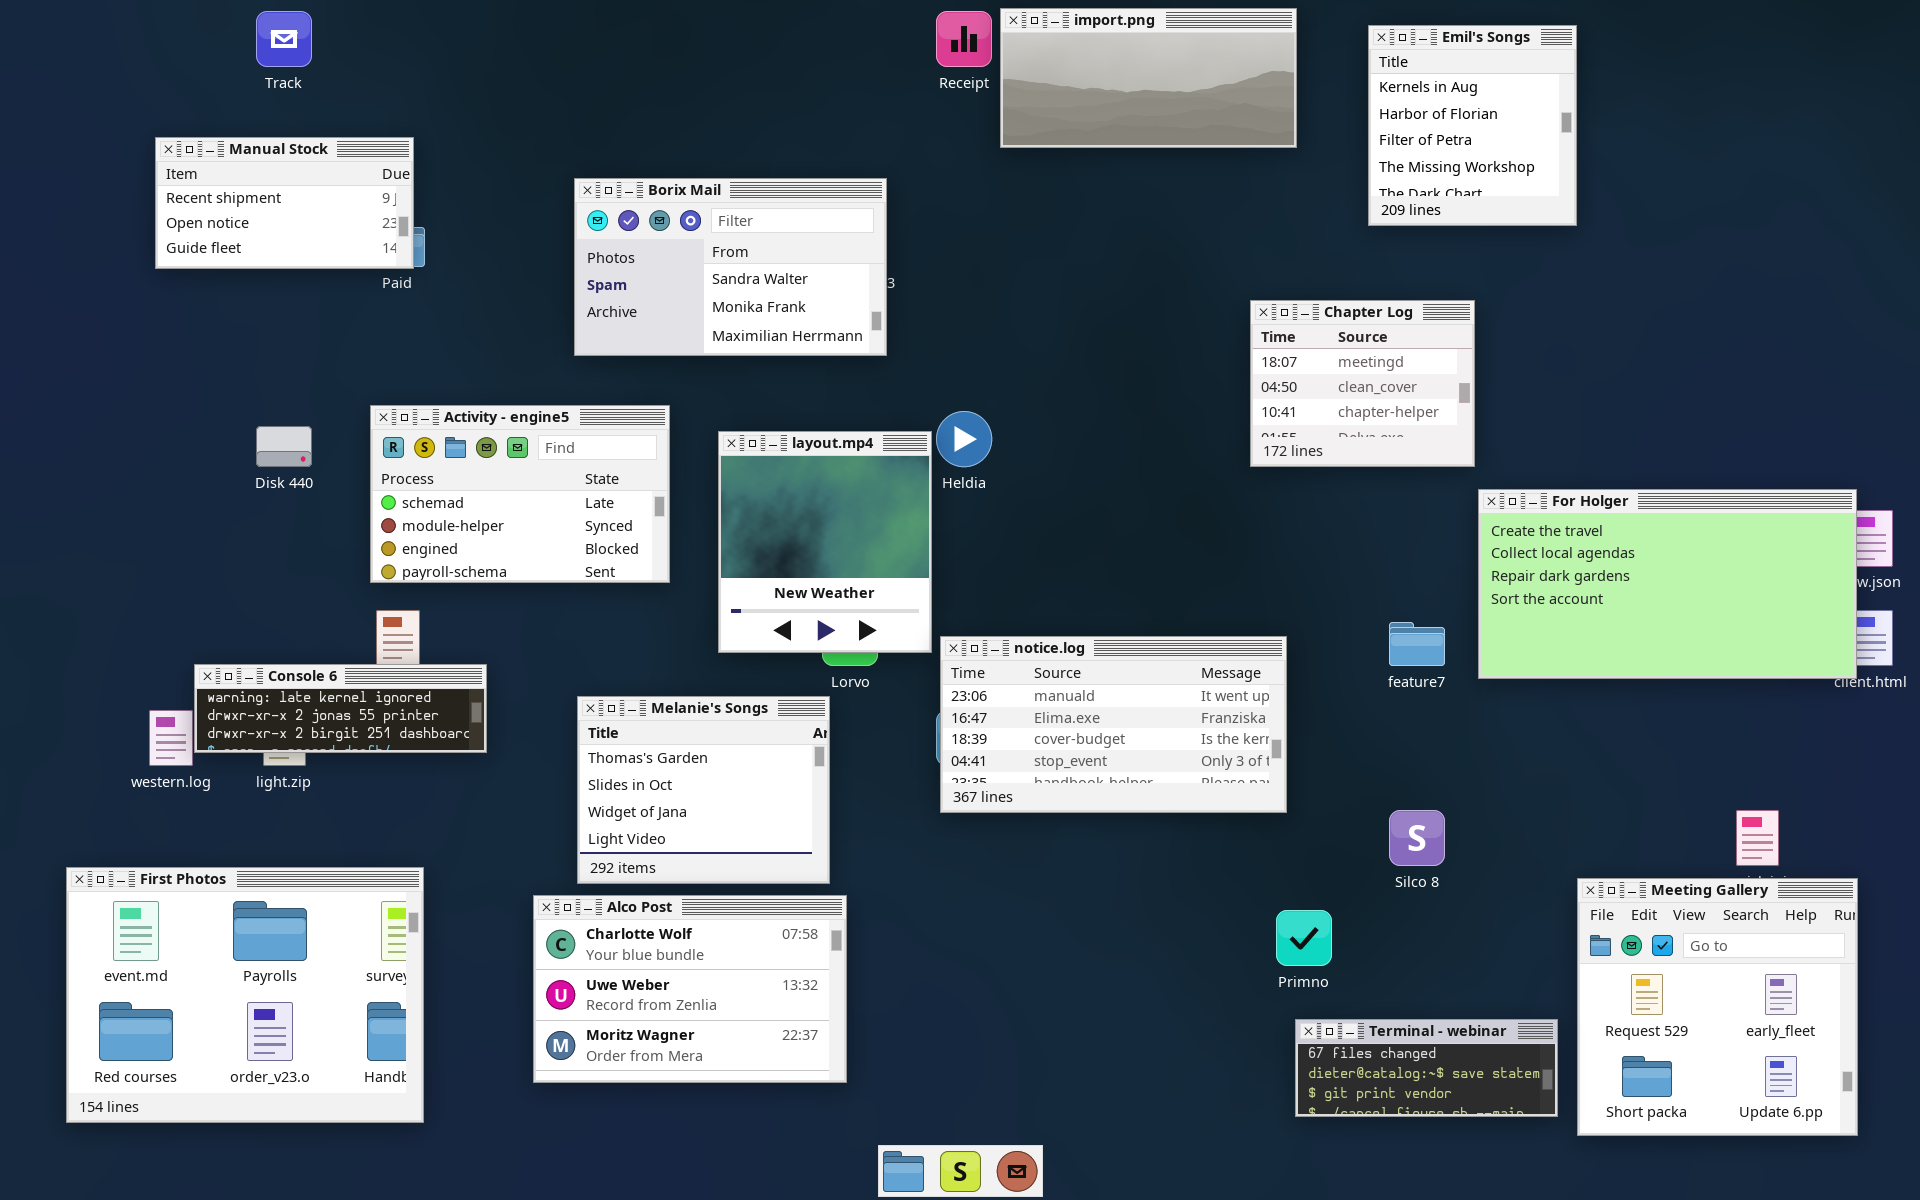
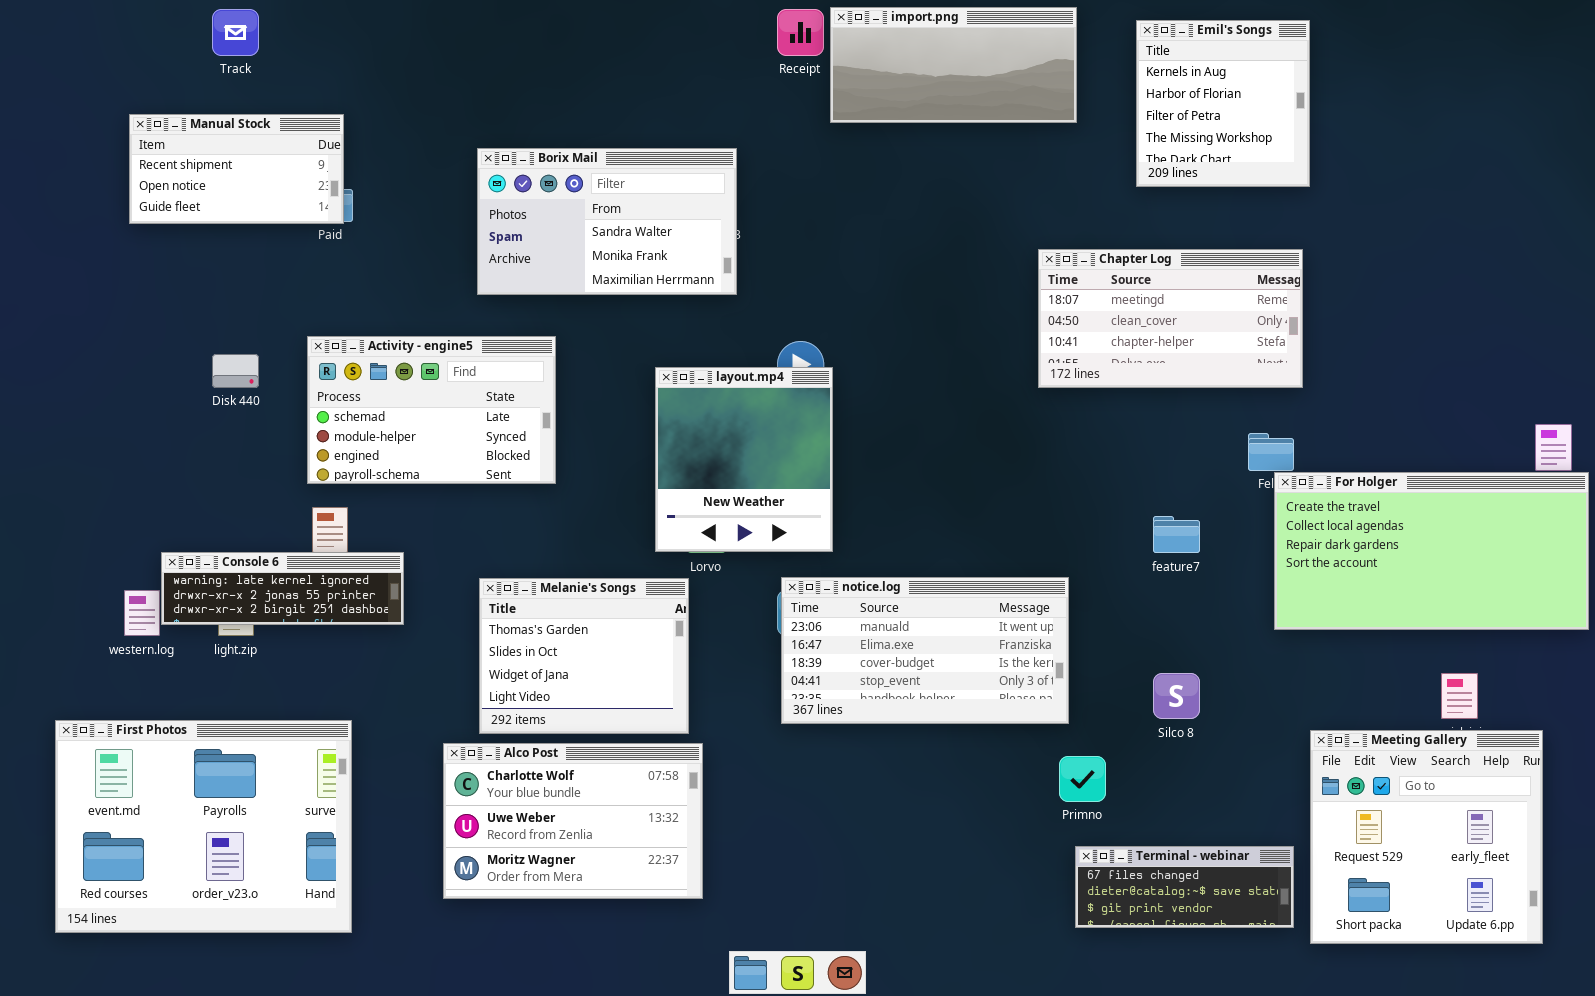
Chapter Log: [1250,300,1475,467] -> [1038,249,1303,388], resized
layout.mp4: [718,431,932,653] -> [655,367,833,552], moved
For Holger: [1478,489,1857,679] -> [1274,472,1589,630], moved
notice.log: [940,636,1287,813] -> [781,577,1069,724], moved

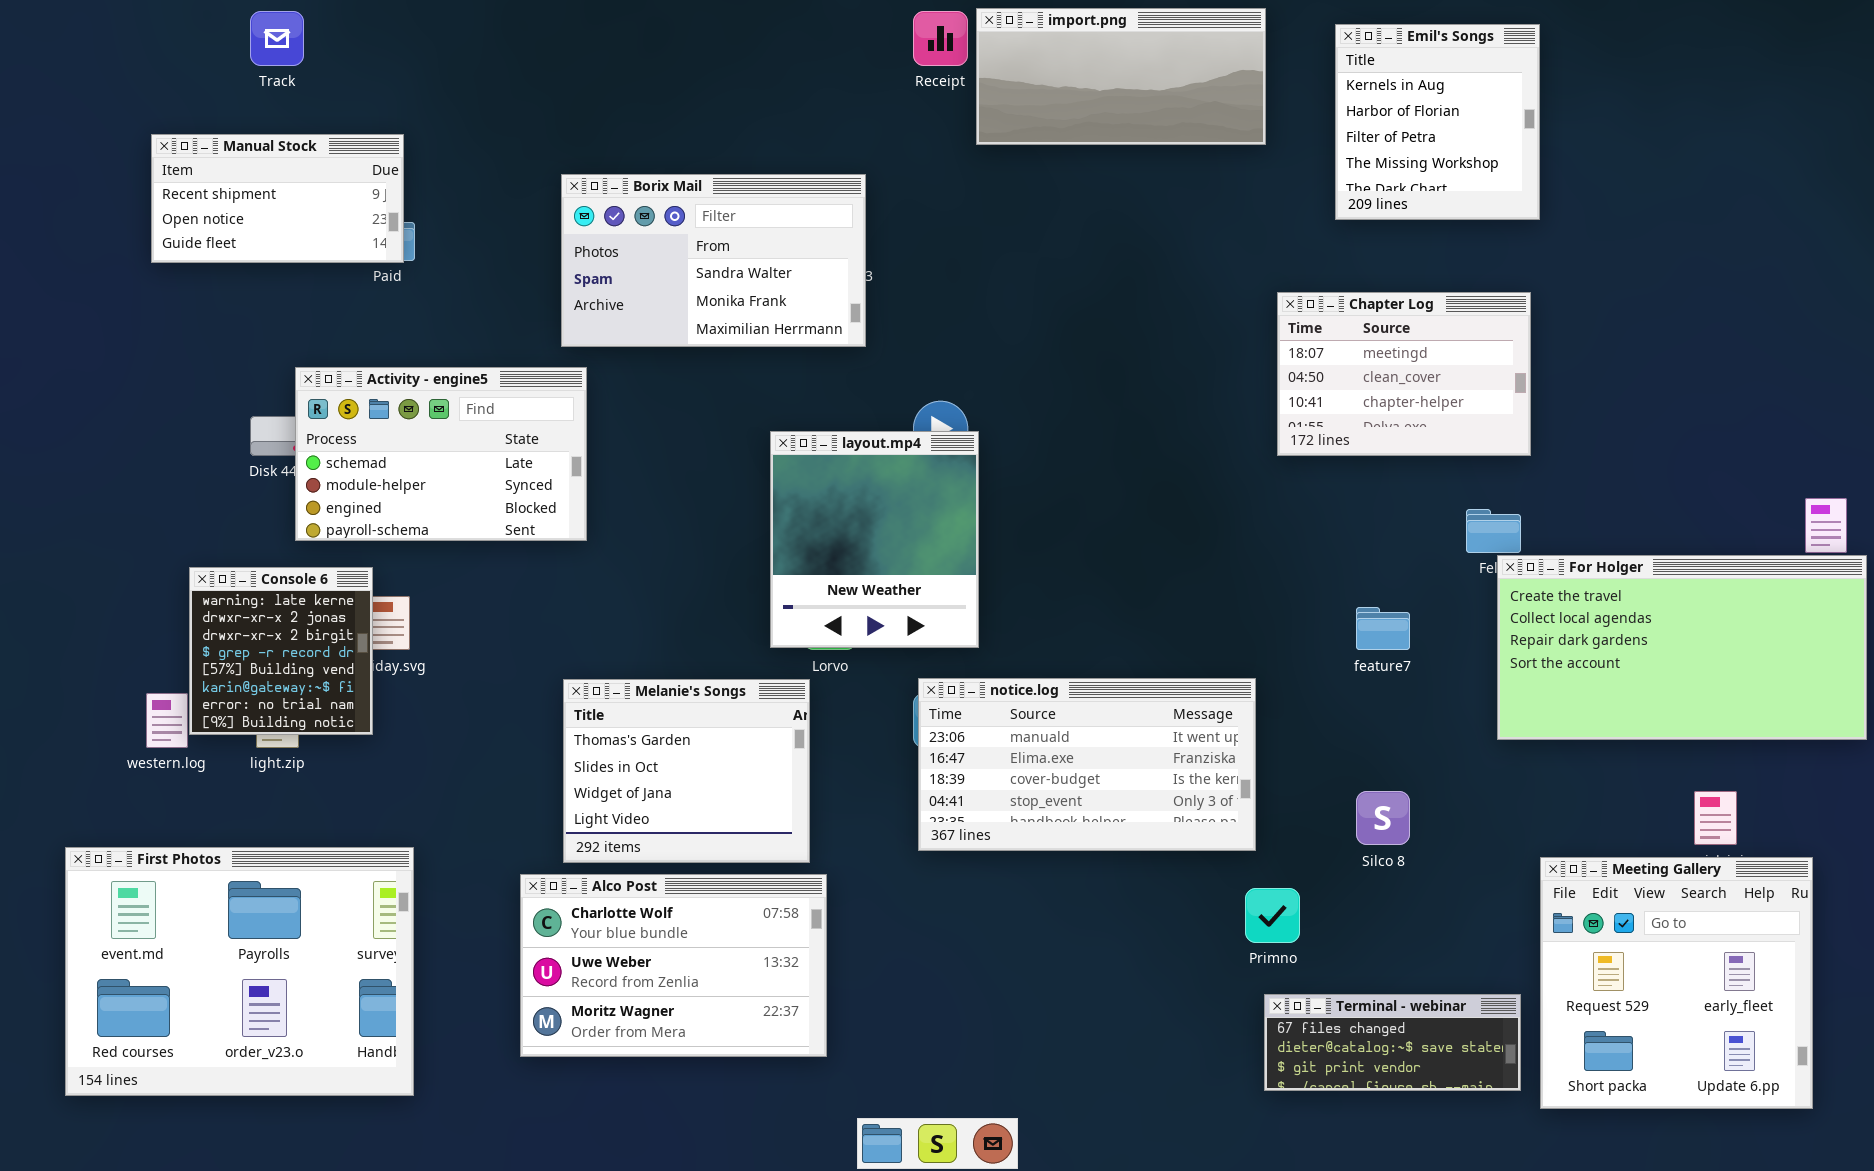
Chapter Log: [1038,249,1303,388] -> [1277,292,1531,456], resized
Activity - engine5: [307,336,556,484] -> [295,367,587,541], moved
Console 6: [161,552,404,625] -> [189,567,373,735], resized

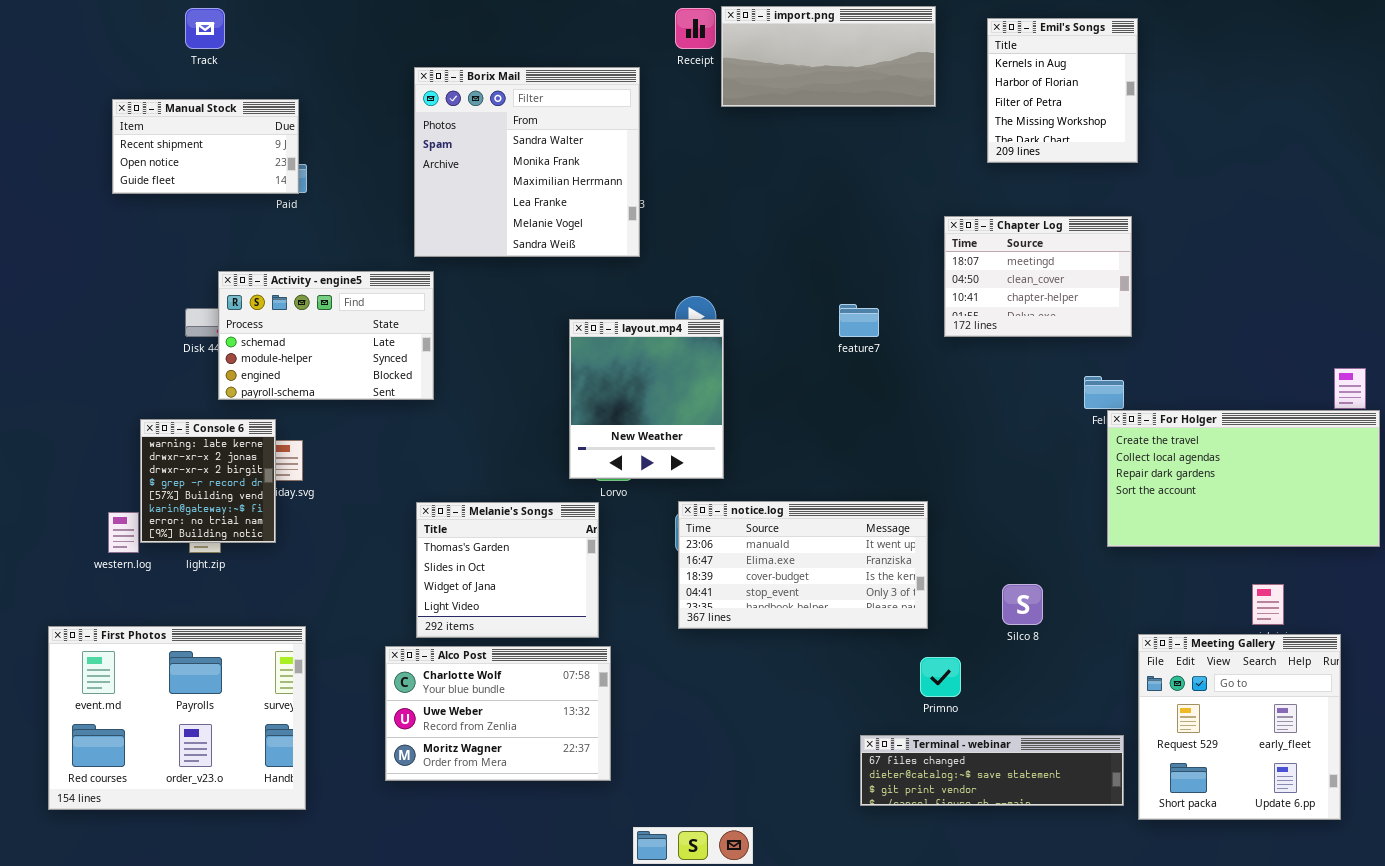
Borix Mail: [561,174,866,347] -> [414,67,640,257], resized
feature7: [1356,607,1410,650] -> [839,304,879,337], moved
Terminal - webinar: [1264,994,1521,1091] -> [860,735,1124,806], resized

